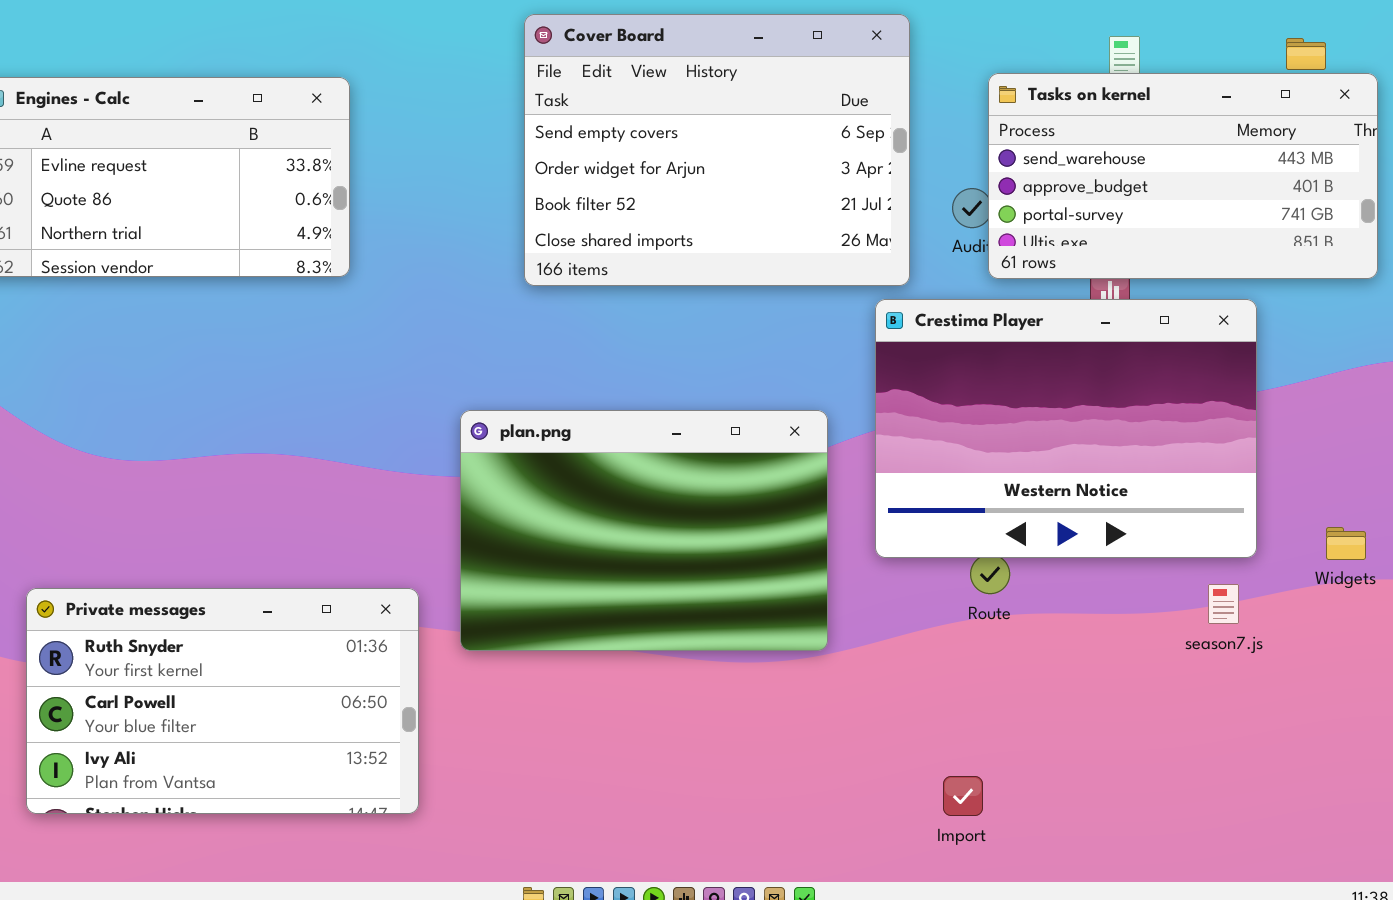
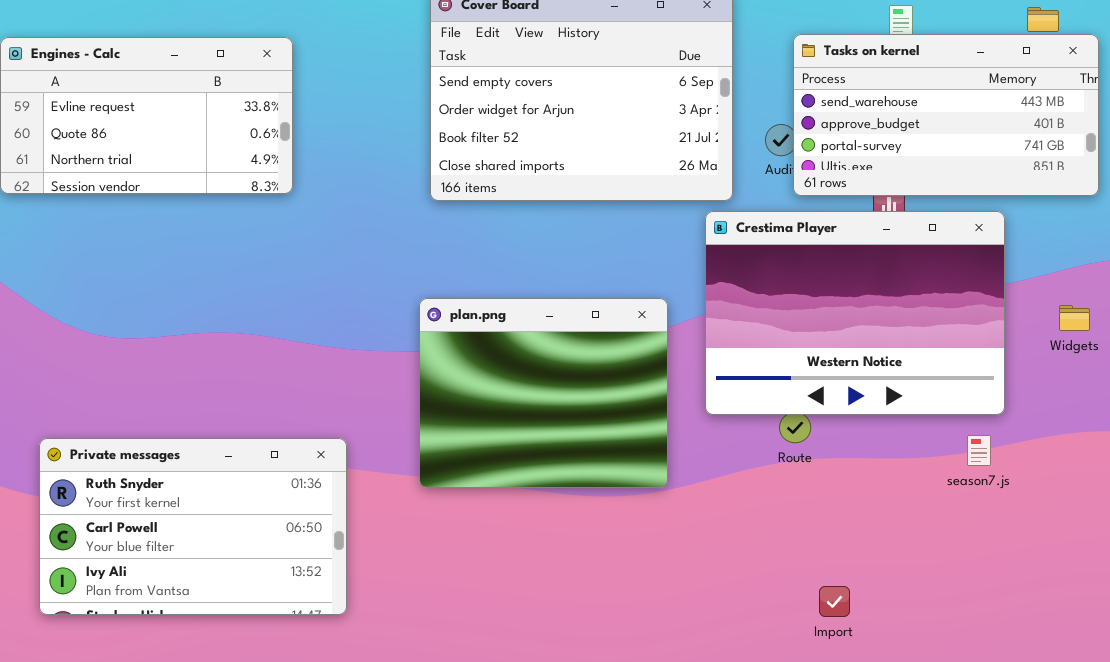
plan.png: [460,410,828,651] -> [419,298,668,488], resized
Widgets: [1326,527,1366,560] -> [1059,305,1090,331], moved
Import: [943,776,983,816] -> [819,586,850,617], moved

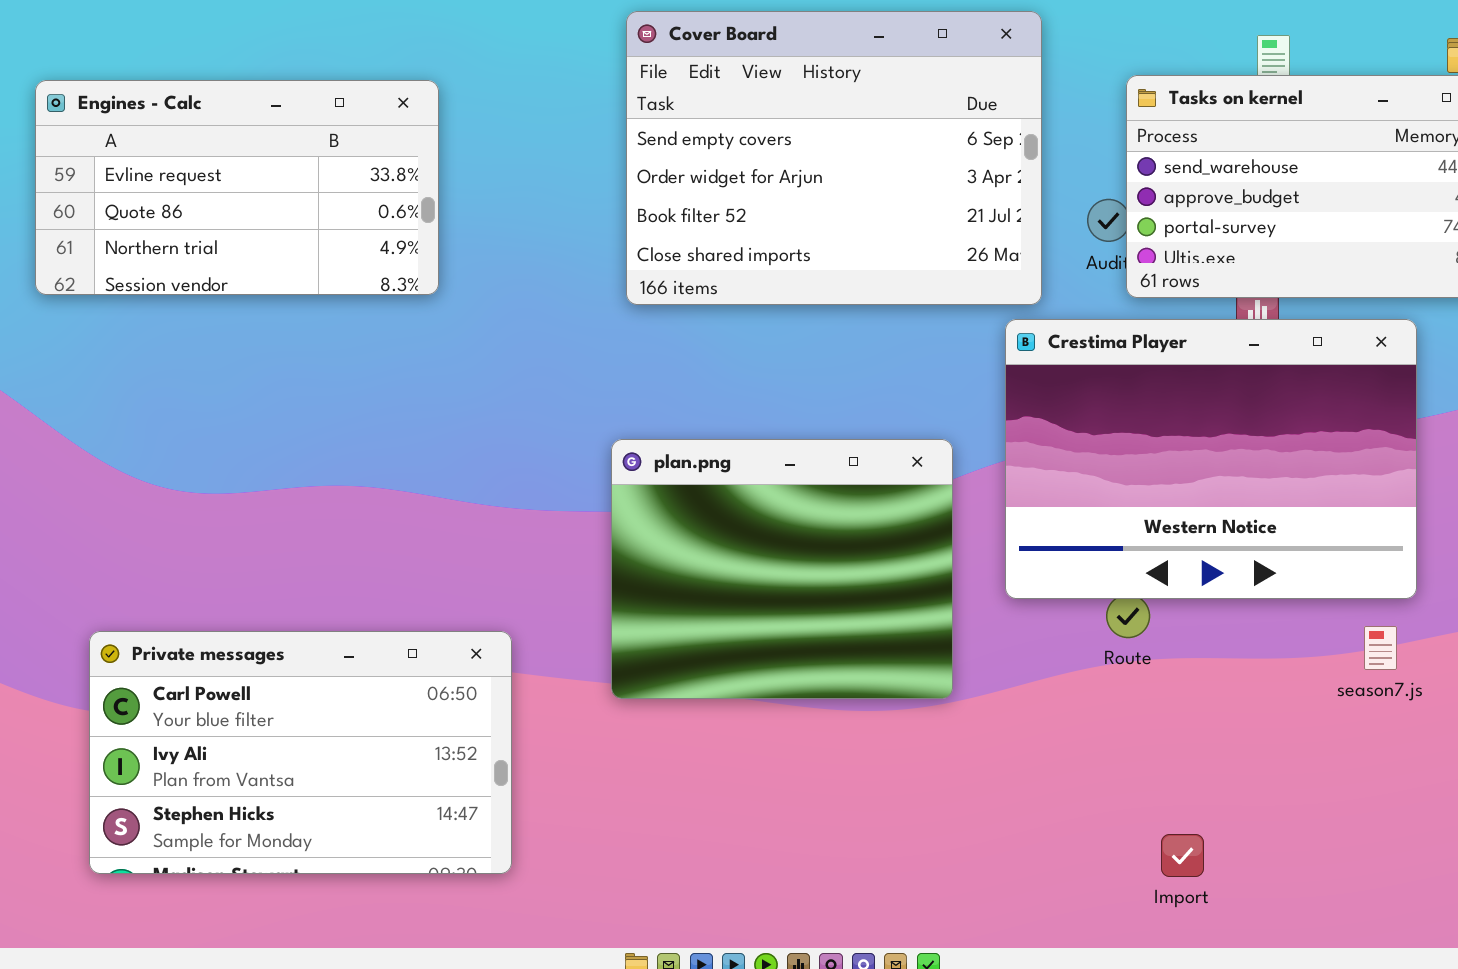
Private messages: [39,438,347,615] -> [89,631,512,874], scrolled down 1 row

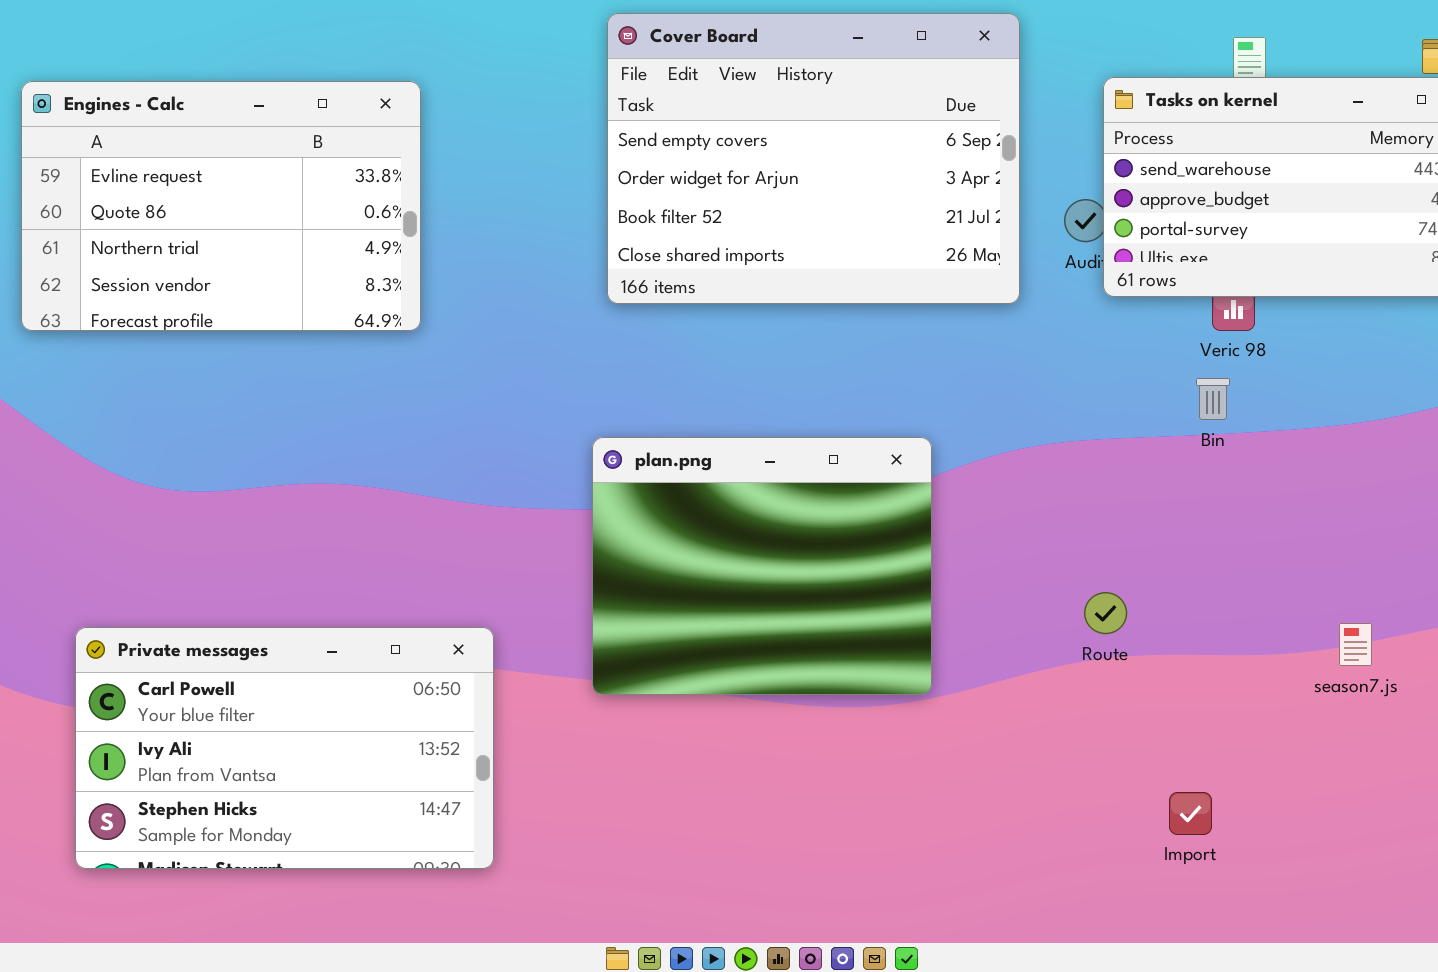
Engines - Calc: [35,80,439,295] -> [21,81,421,331], resized
Crestima Player: [1005,319,1417,599] -> none, closed
Import: [1161,834,1204,877] -> [1169,792,1212,835], moved

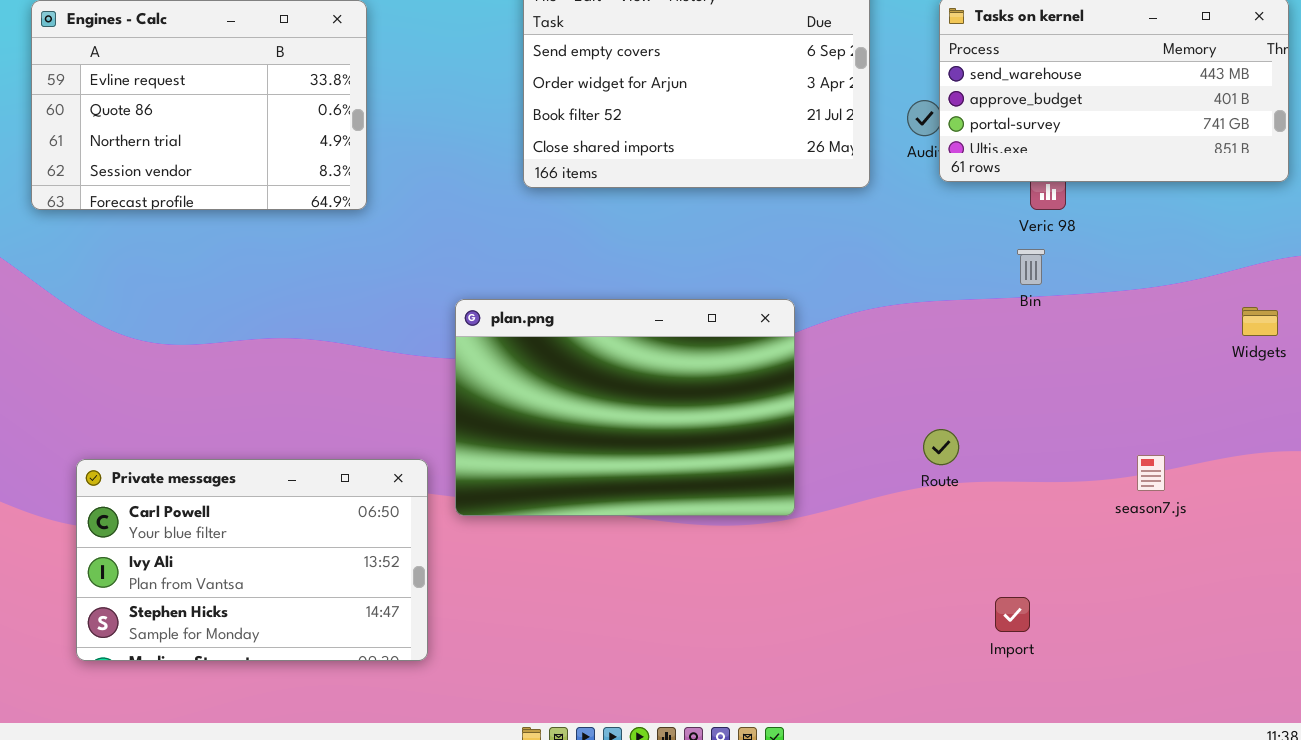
plan.png: [592,437,932,695] -> [455,299,795,516], resized

